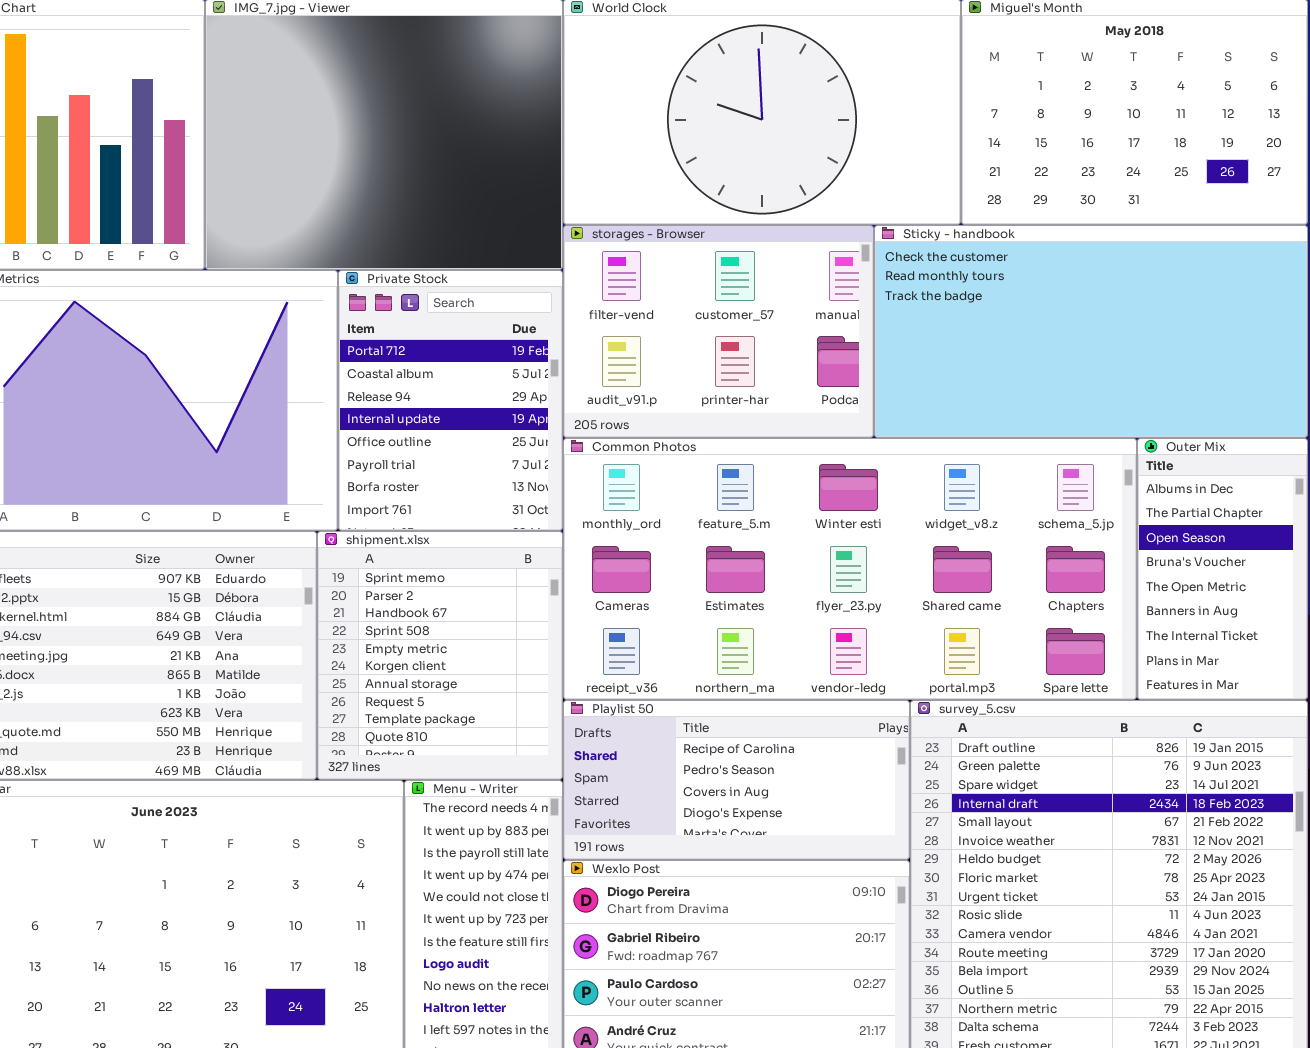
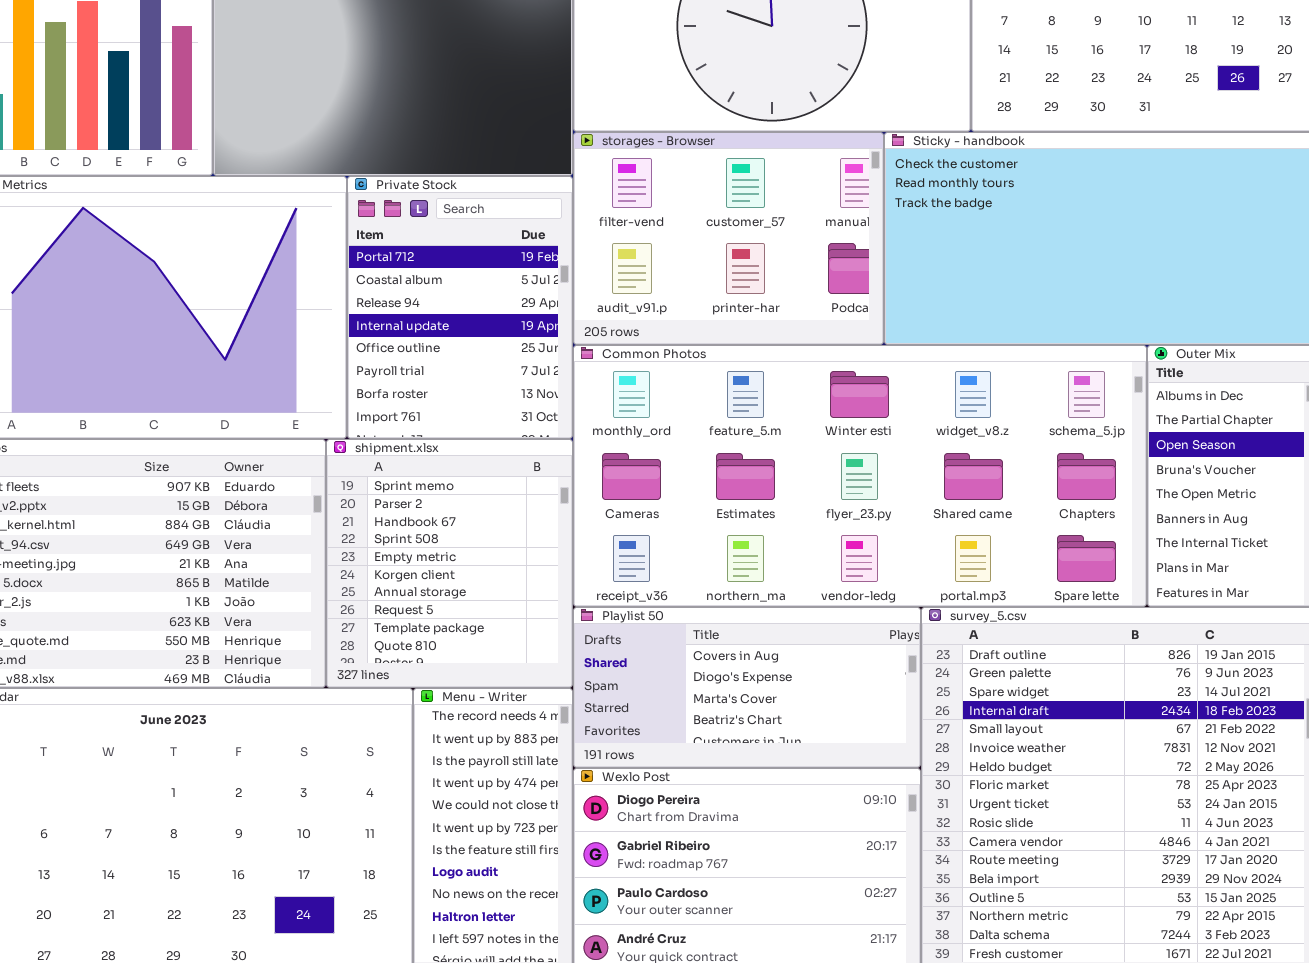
Playlist 50: [563,700,910,860] -> [573,607,921,768], scrolled down 2 rows

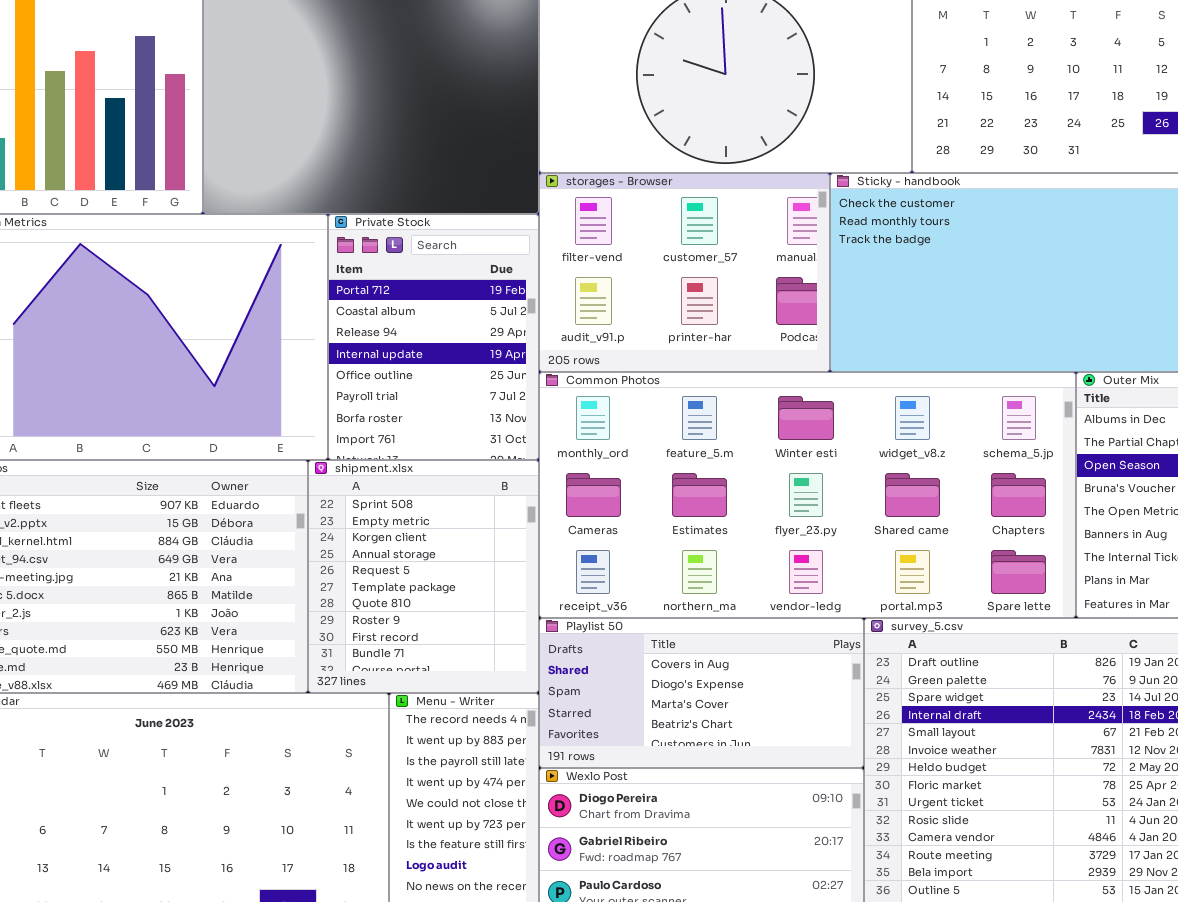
shipment.xlsx: [326,439,573,688] -> [308,460,539,693], scrolled down 3 rows

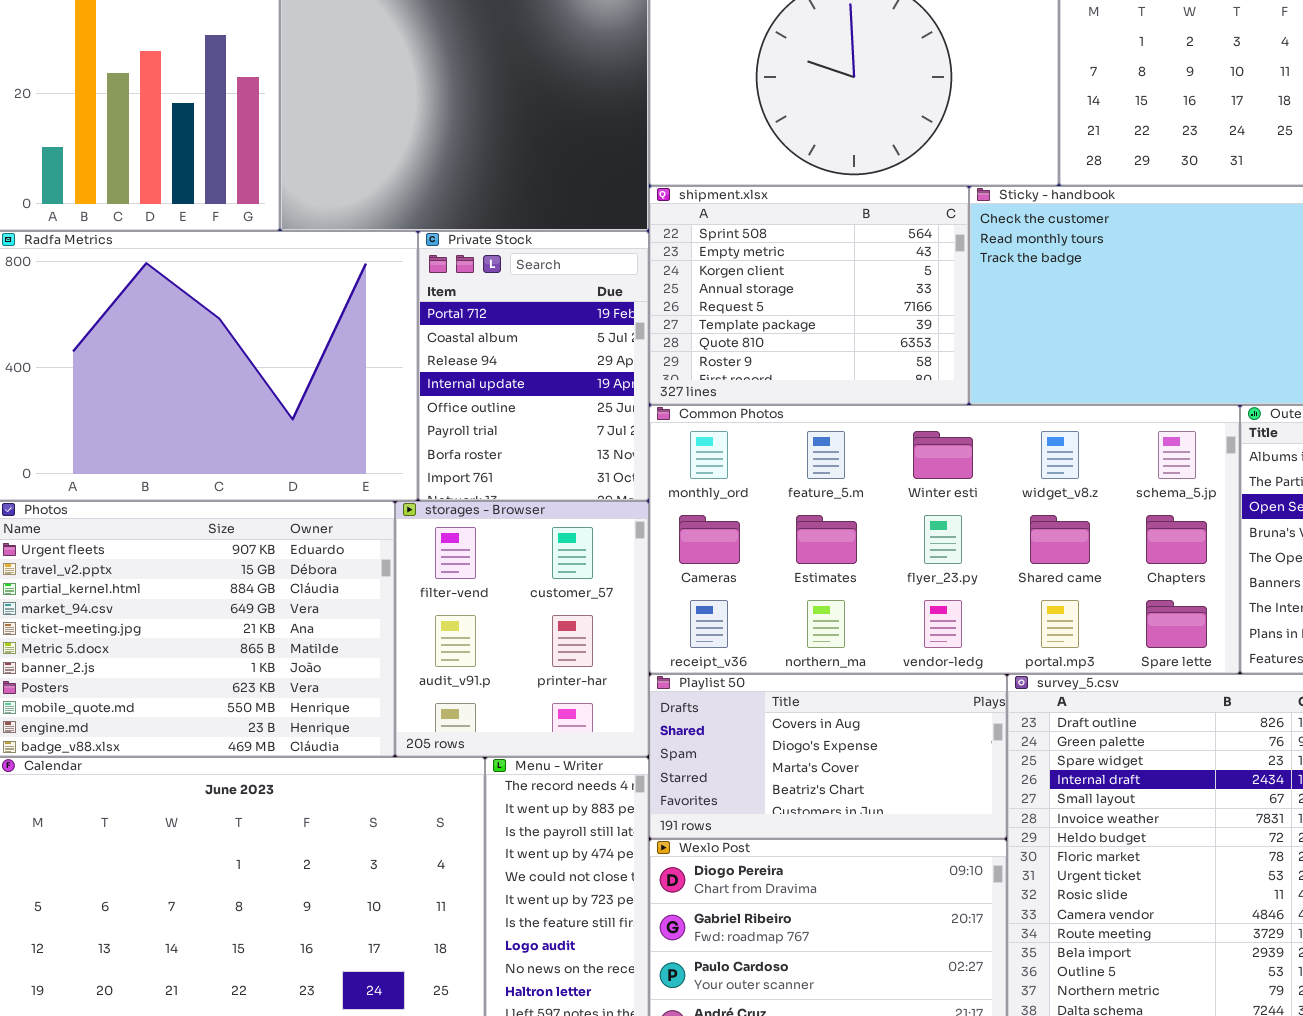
storages - Browser: [539,173,830,372] -> [395,501,649,757], moved, resized
shipment.xlsx: [308,460,539,693] -> [649,186,969,405], moved, resized

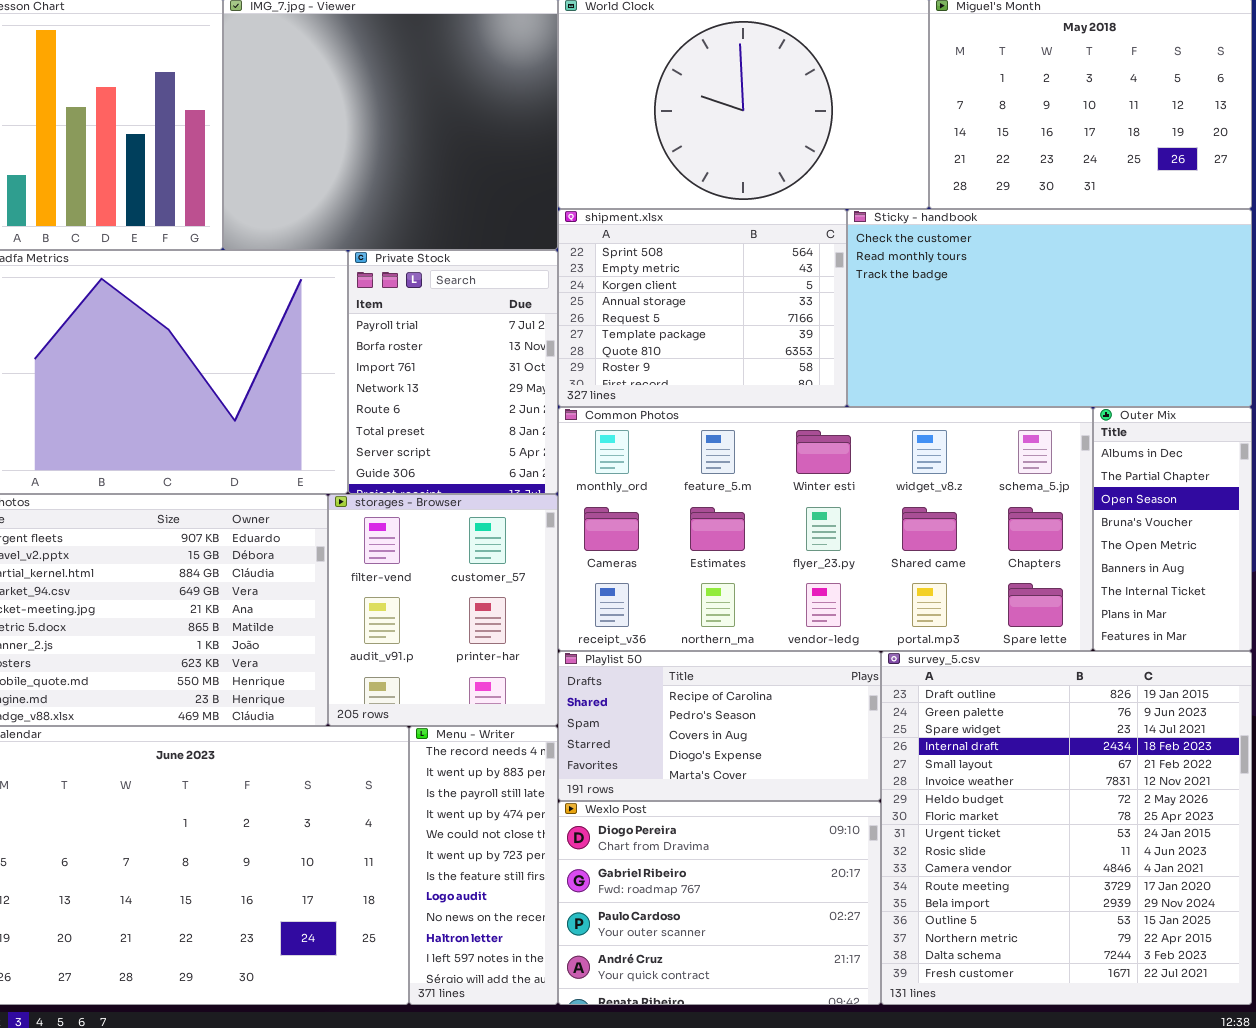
Private Stock: [418,231,649,501] -> [348,250,558,494], scrolled down 5 rows
Playlist 50: [649,674,1007,839] -> [558,651,881,801], scrolled up 2 rows

